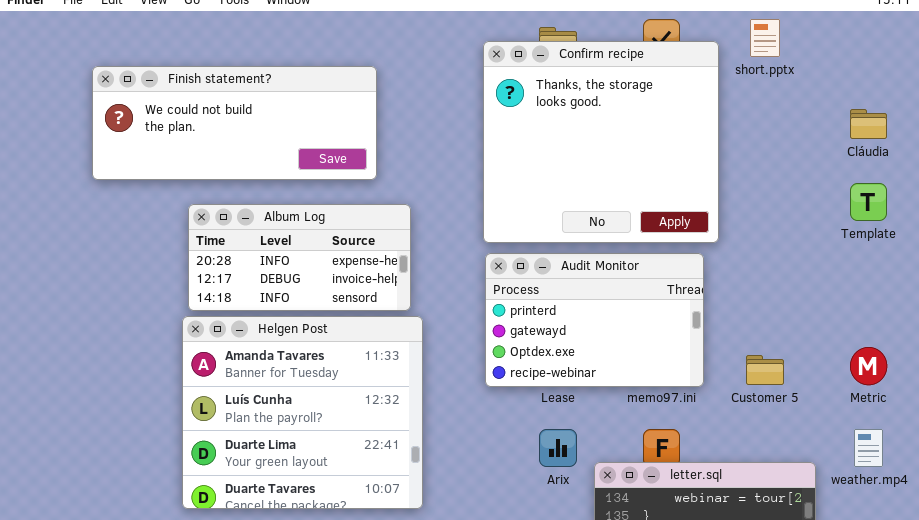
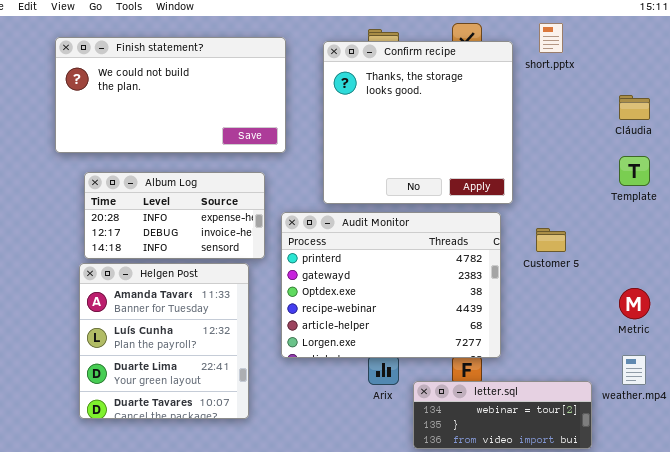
Finish statement?: [92,66,377,180] -> [55,37,286,153], moved, resized
Audit Monitor: [485,253,704,387] -> [281,212,501,358], resized
Helgen Post: [182,316,423,509] -> [79,263,249,419], resized
Customer 5: [746,355,784,385] -> [536,228,566,252], moved

